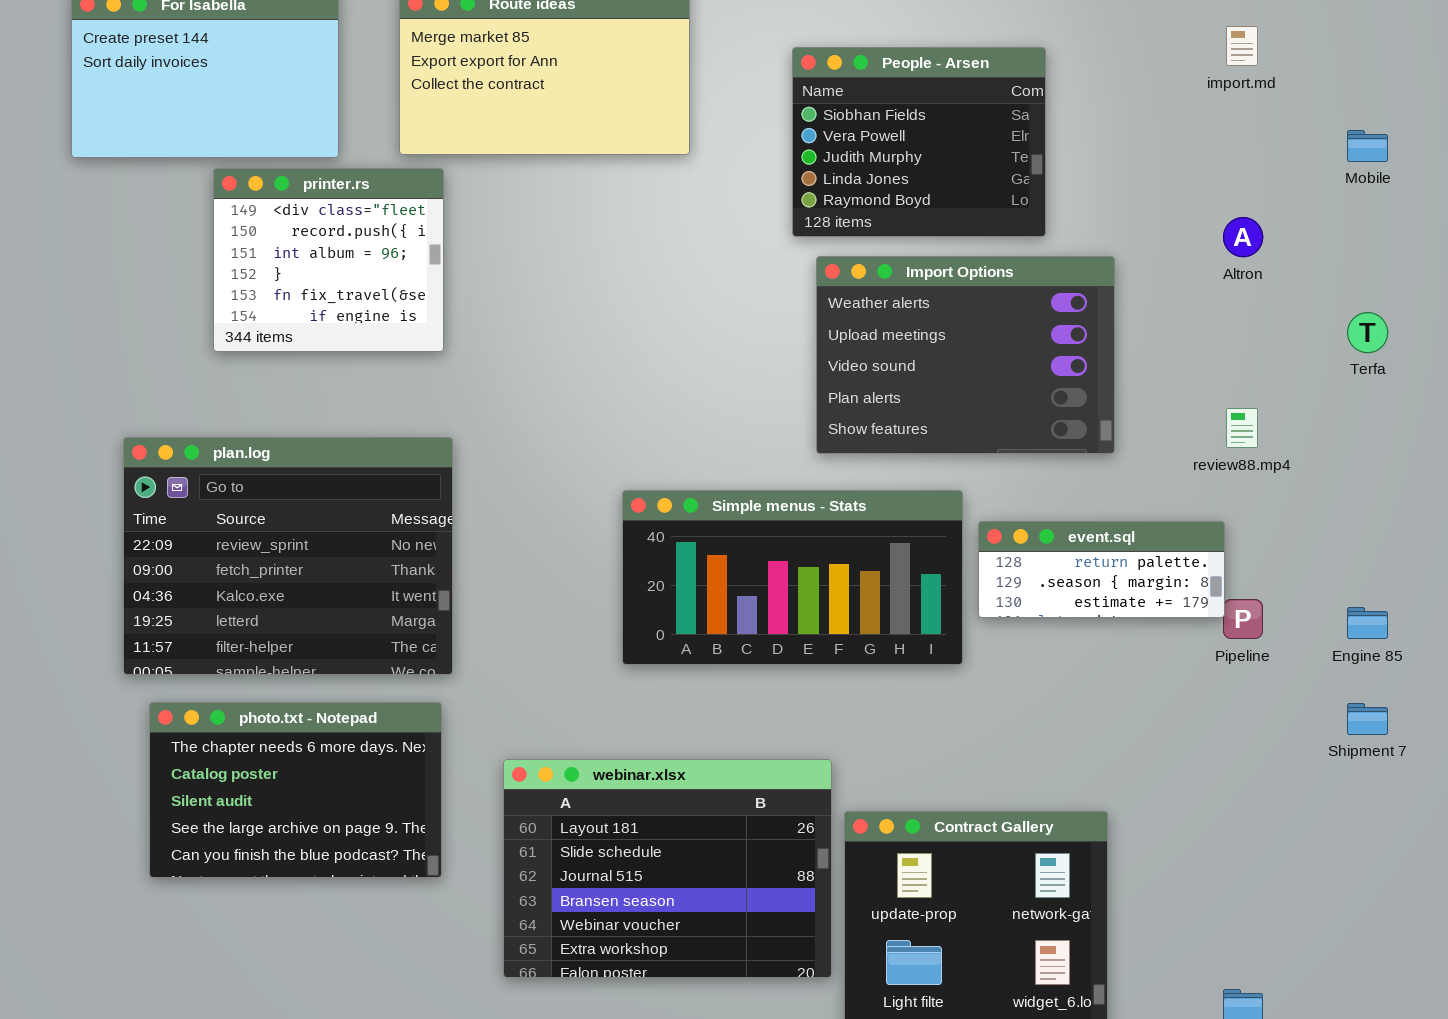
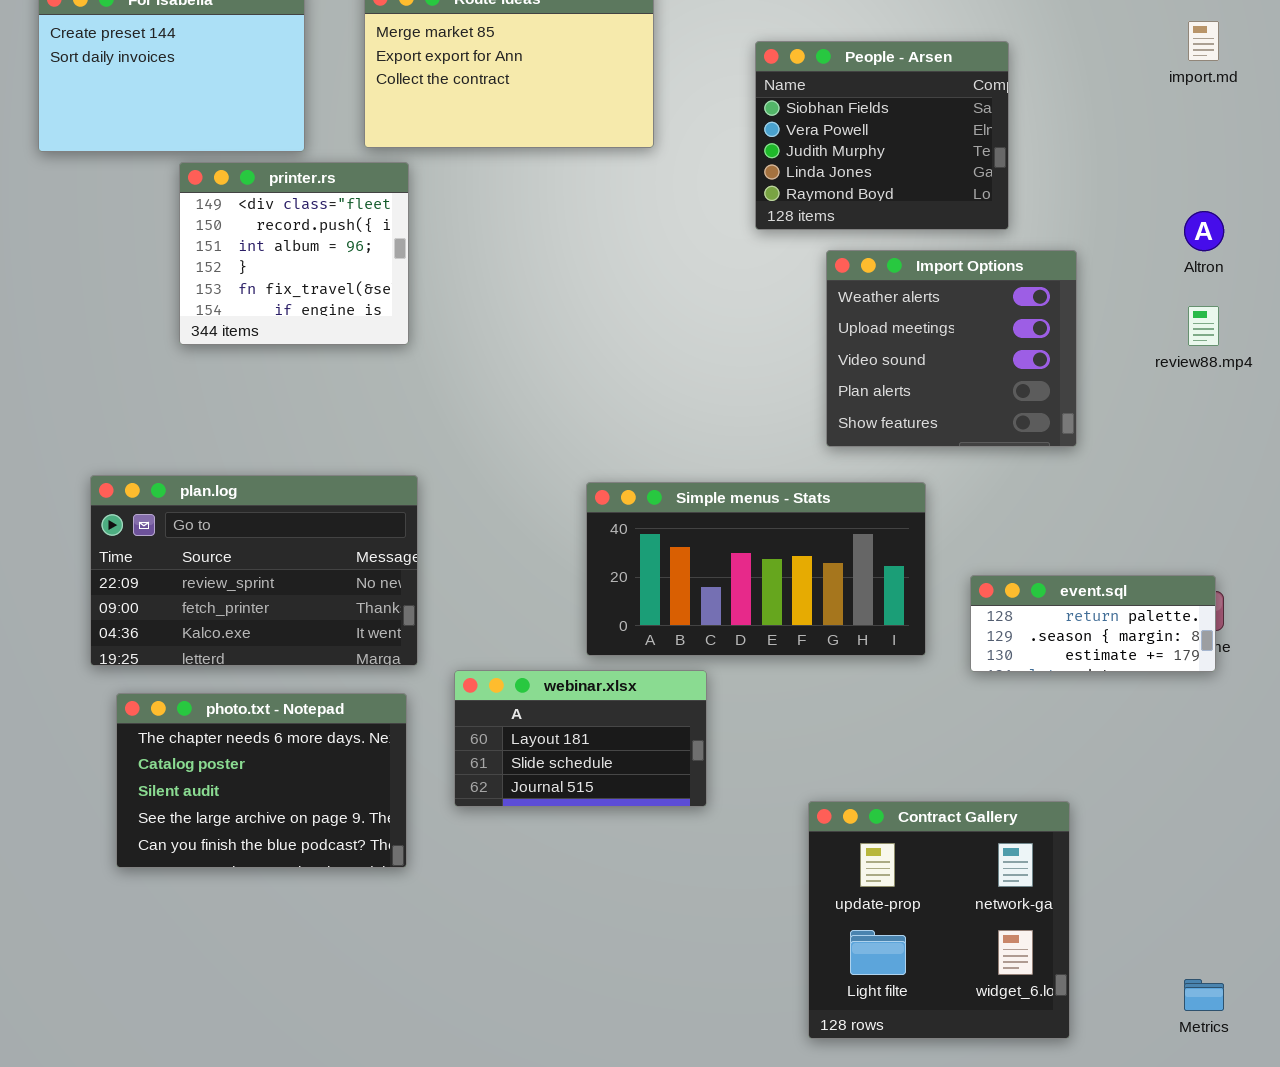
Import Options: [816,256,1115,454] -> [826,250,1077,447], resized
review88.mp4: [1226,408,1258,448] -> [1188,306,1219,346], moved
plan.log: [123,437,453,675] -> [90,475,418,666], resized
event.sql: [978,521,1225,618] -> [970,575,1216,672], moved
webinar.xlsx: [503,759,832,978] -> [454,670,707,807], moved, resized

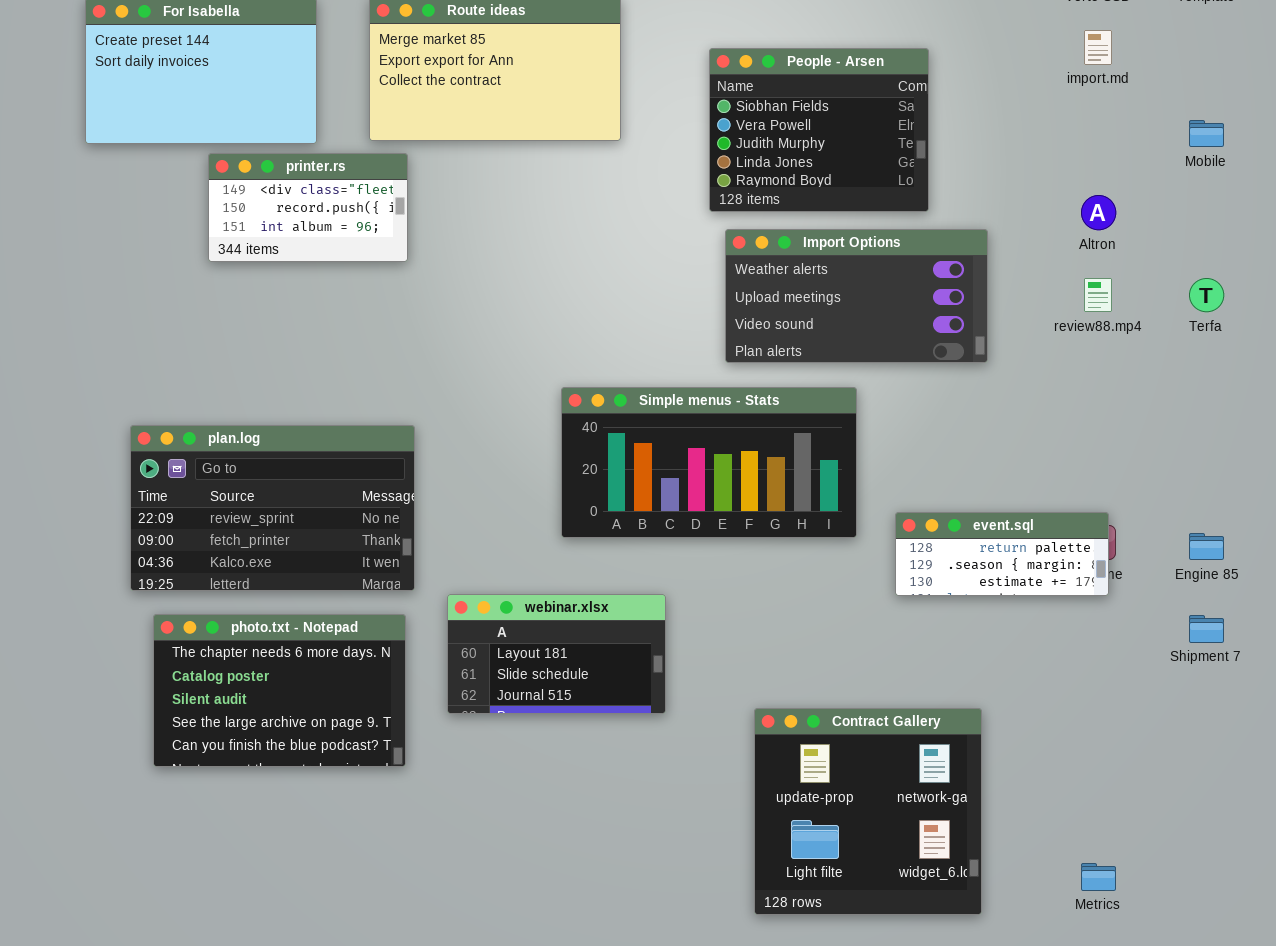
printer.rs: [179,162,409,345] -> [208,153,408,262], resized
Import Options: [826,250,1077,447] -> [725,229,988,363], resized
Simple menus - Stats: [586,482,926,656] -> [561,387,857,538], moved

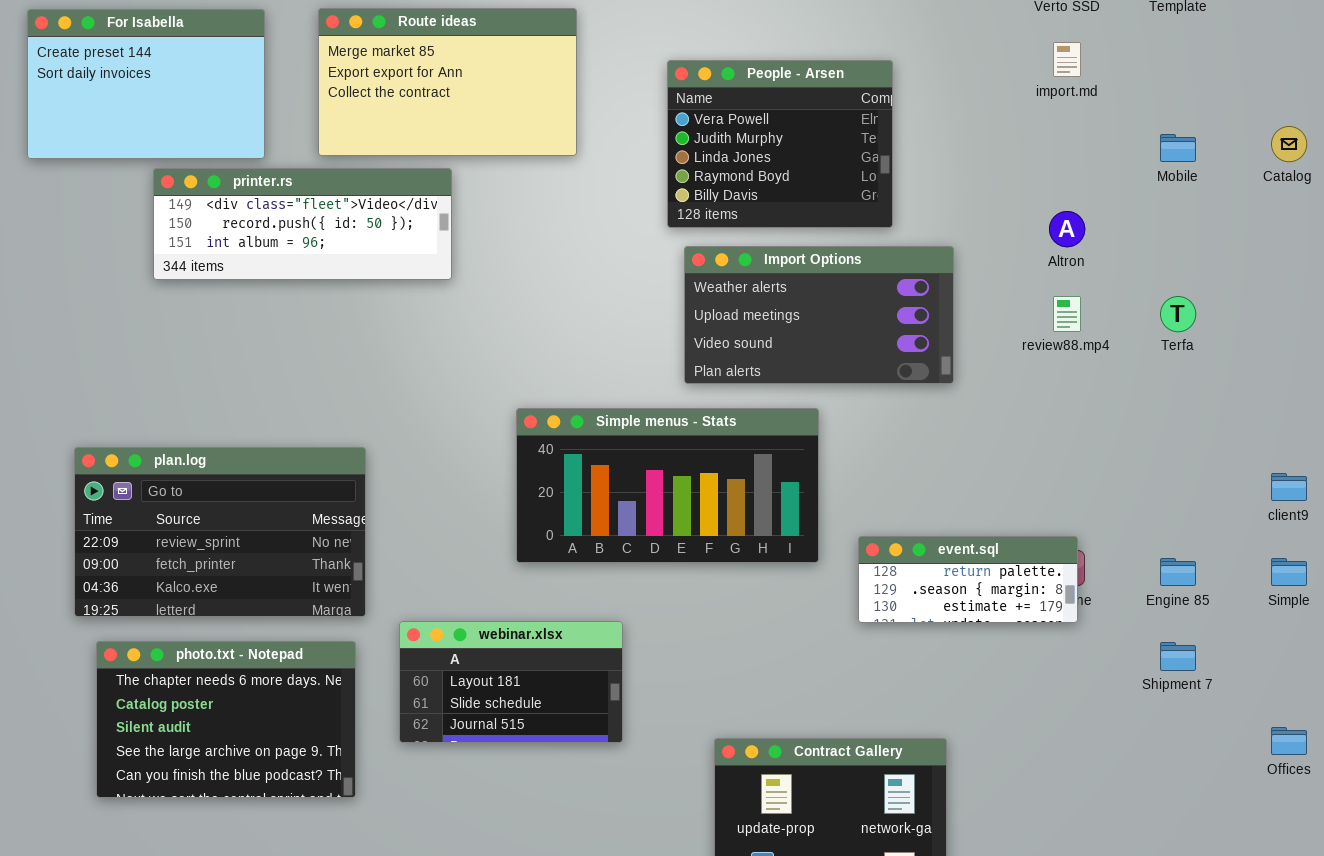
People - Arsen: [709,48,929,212] -> [667,60,893,228], scrolled down 1 row
printer.rs: [208,153,408,262] -> [153,168,452,280], resized

